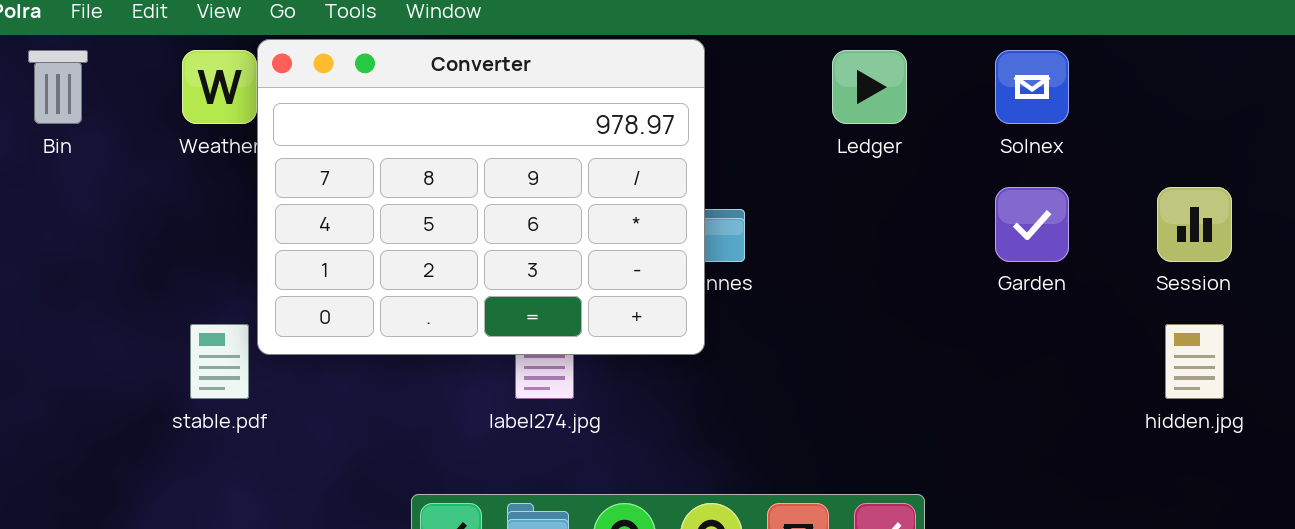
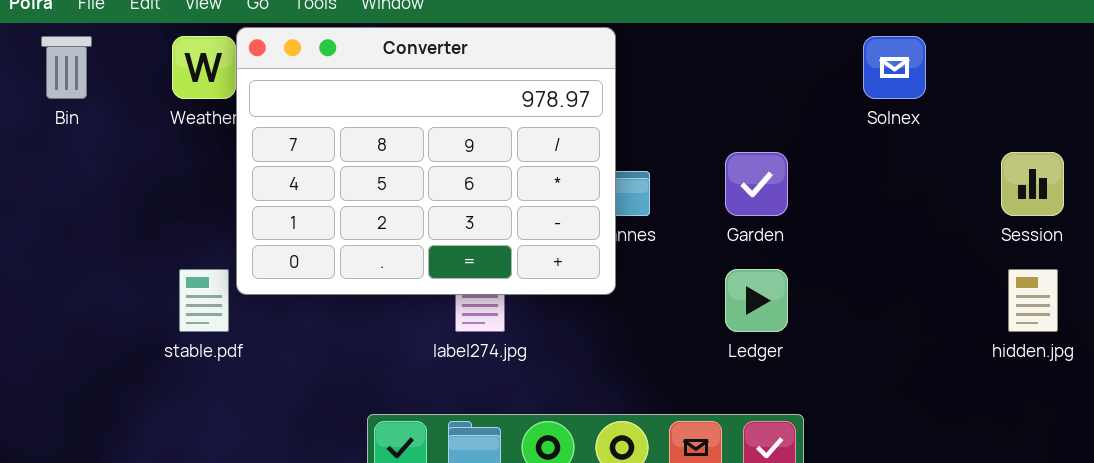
Ledger: [832,50,907,124] -> [725,269,788,332], moved
Garden: [995,187,1069,262] -> [725,152,788,216], moved

